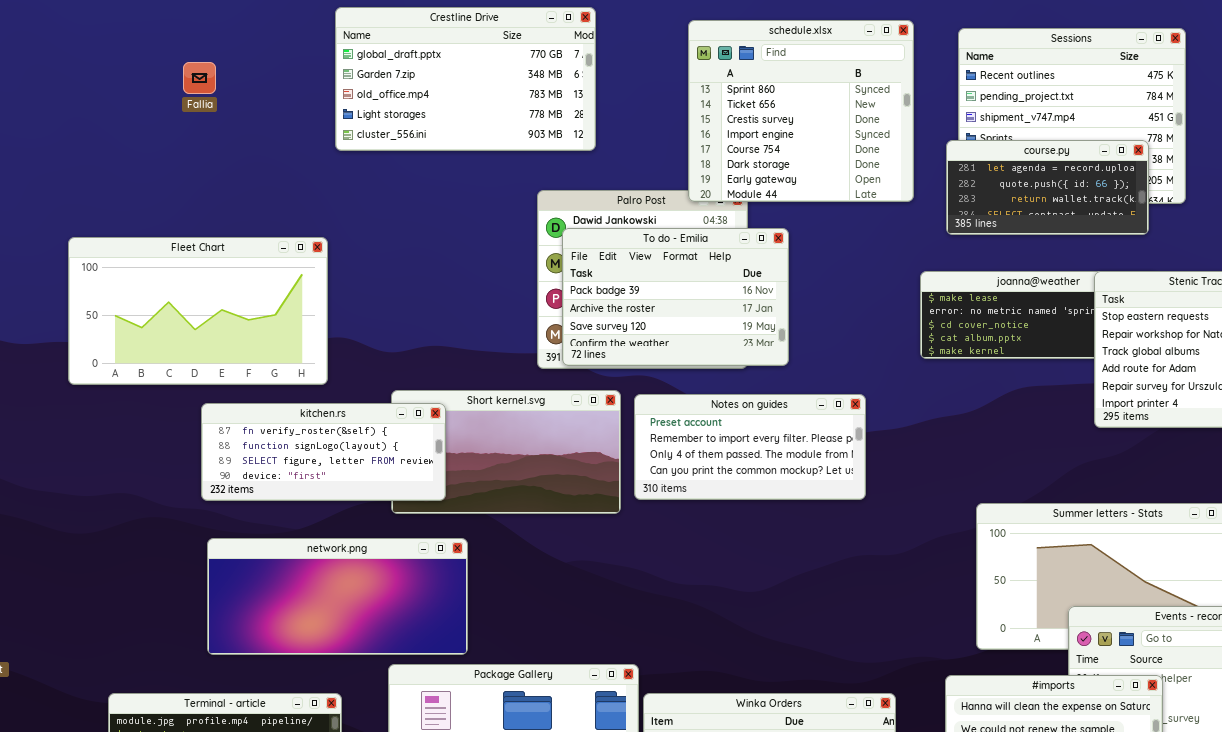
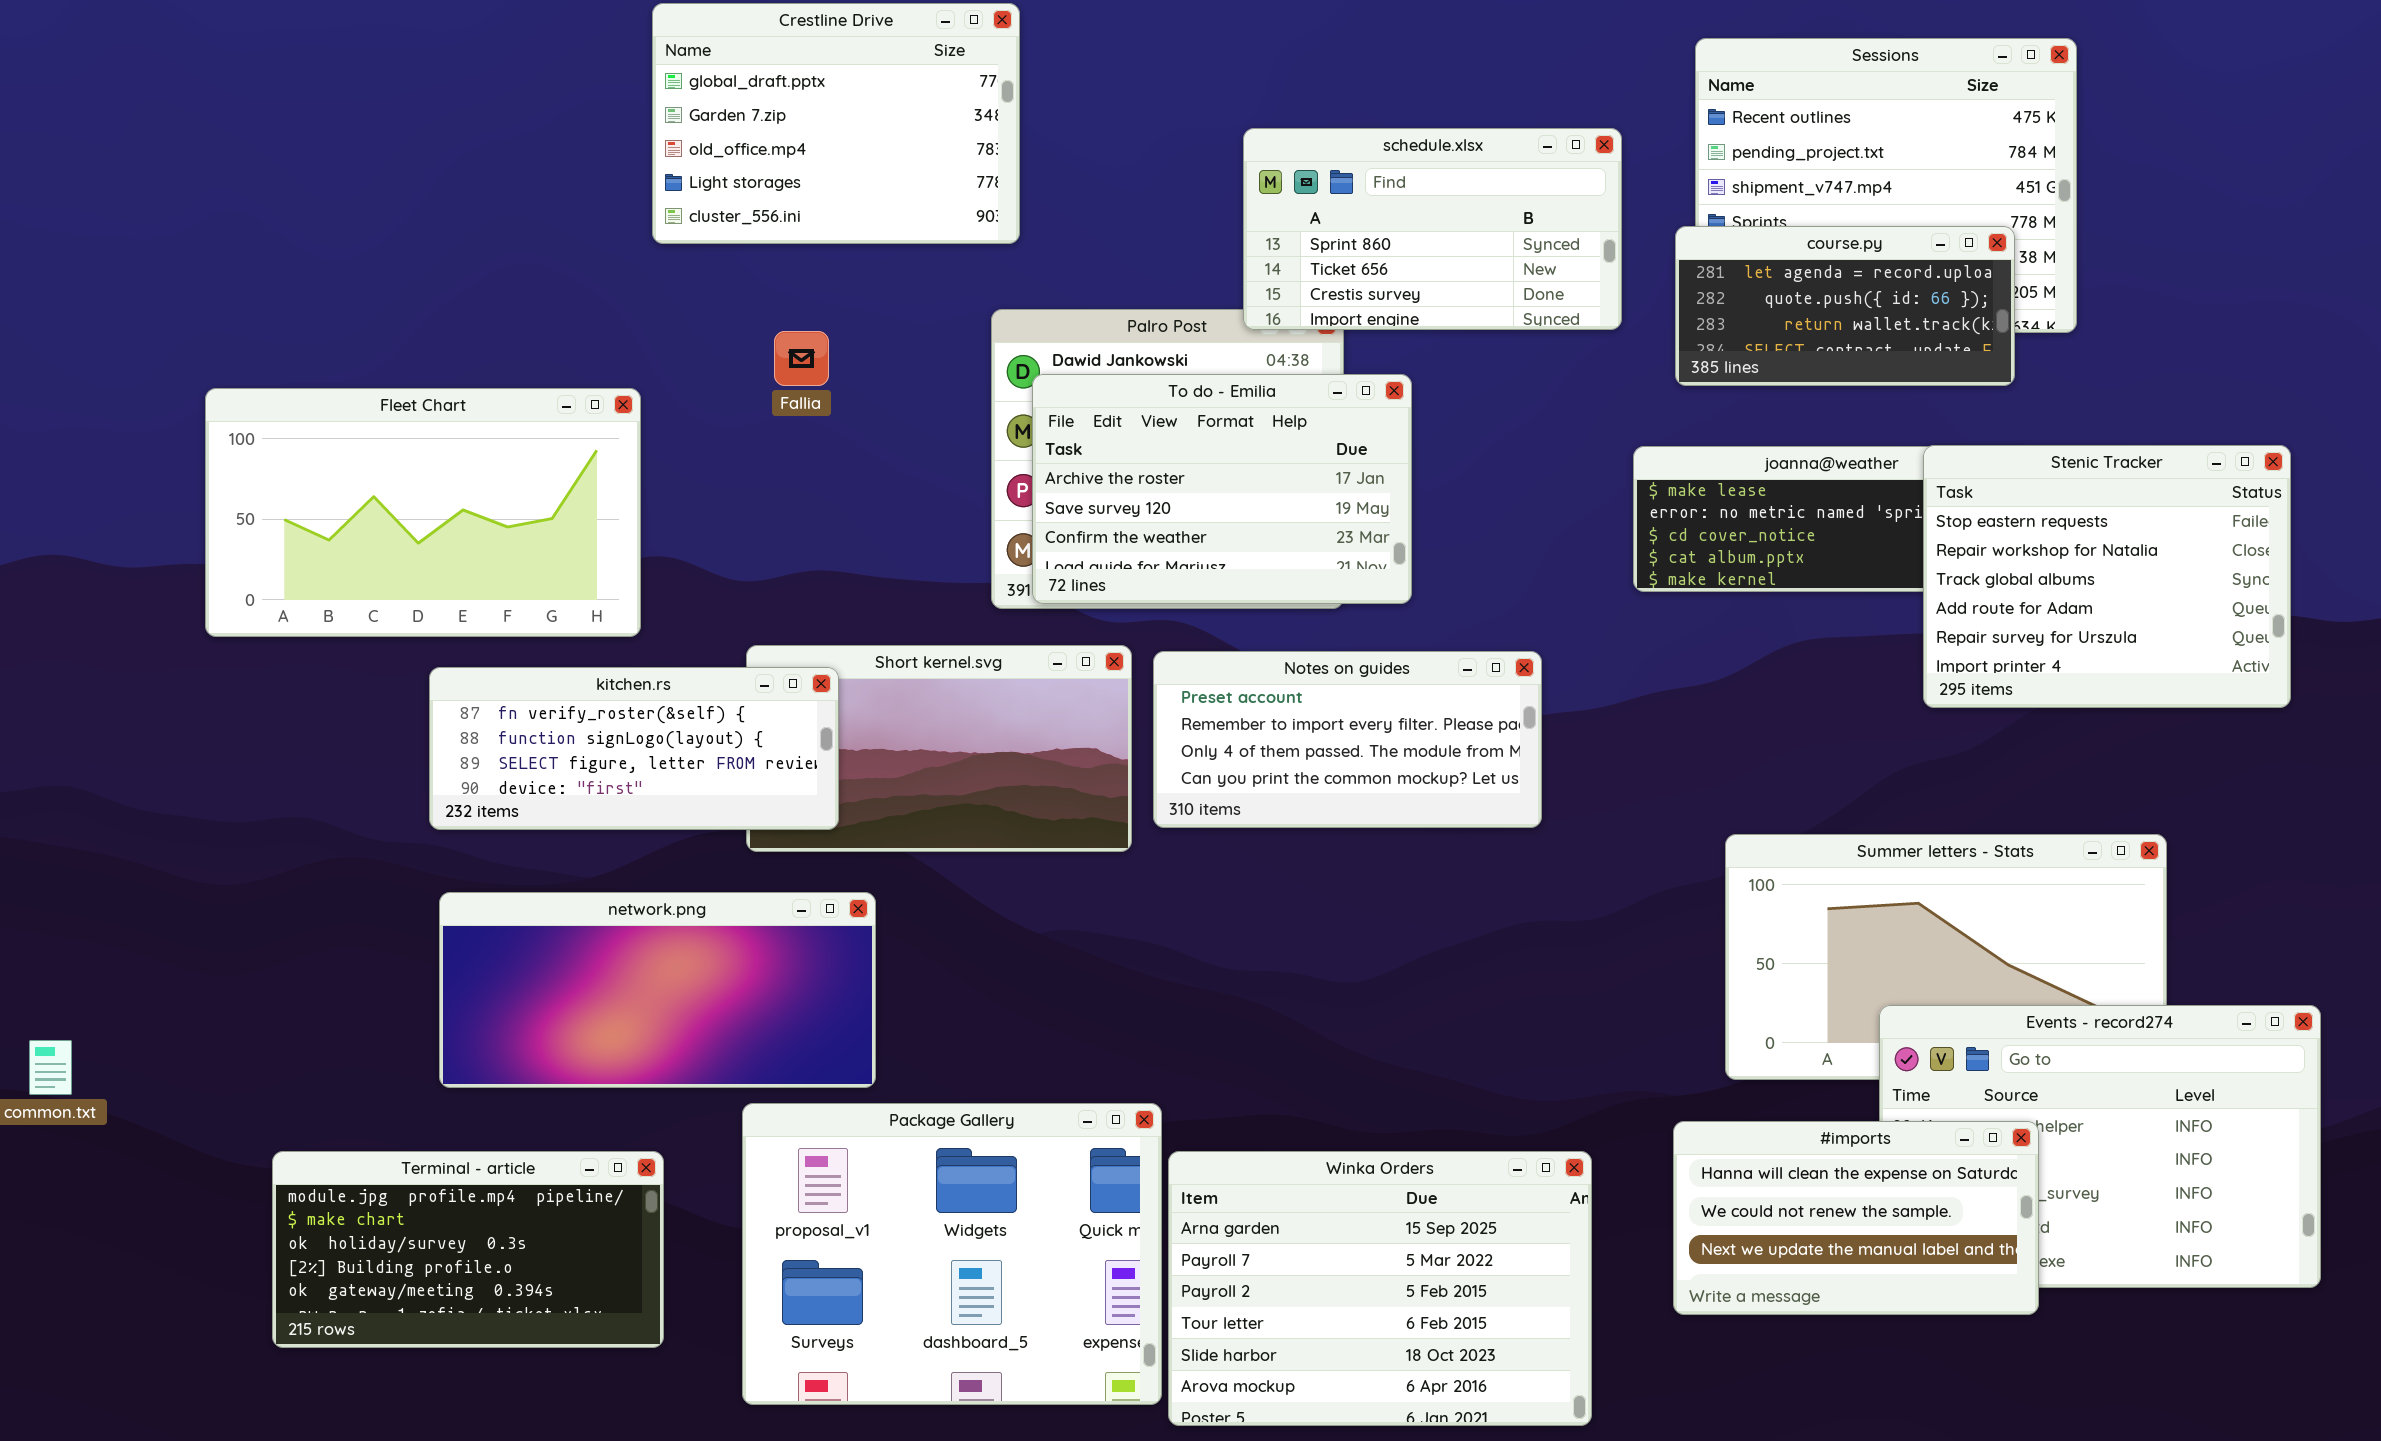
Crestline Drive: [335,7,596,151] -> [652,3,1020,244], resized
schedule.xlsx: [688,20,914,202] -> [1243,128,1622,330], resized
Fallia: [183,62,216,94] -> [774,331,829,386], moved
To do - Emilia: [562,228,789,366] -> [1032,374,1412,604], scrolled down 1 row

